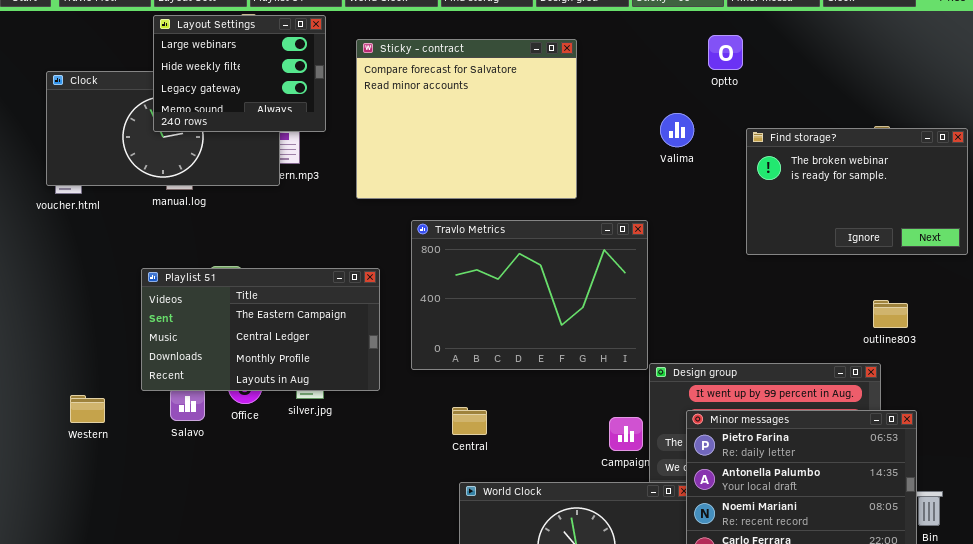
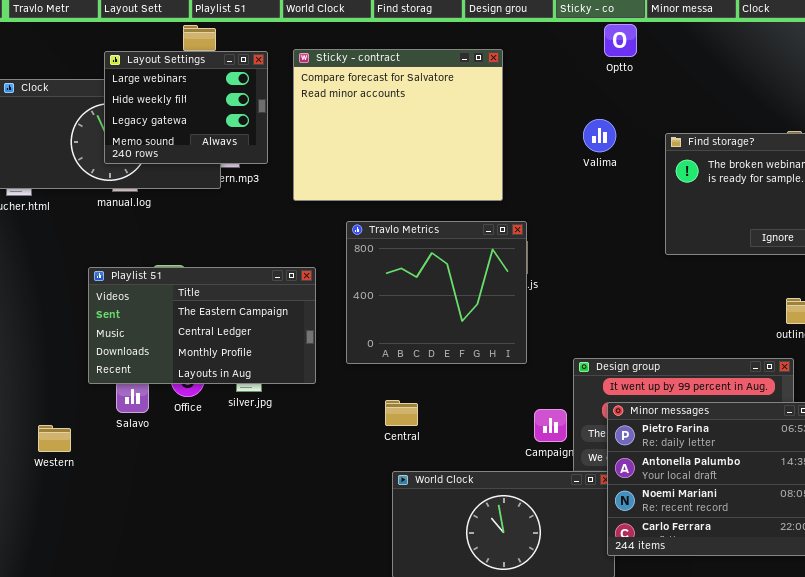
Layout Settings: [153,15,326,132] -> [104,51,268,164], moved
Optto: [708,35,743,70] -> [604,24,637,57], moved
Travlo Metrics: [411,220,648,370] -> [346,221,527,364], resized
Western: [70,395,105,423] -> [38,425,71,452], moved

